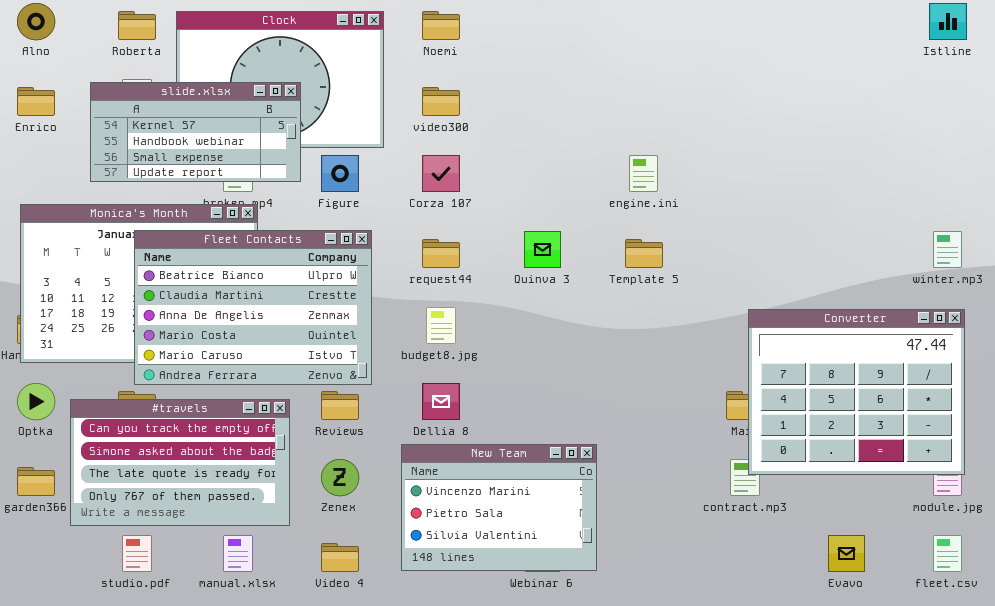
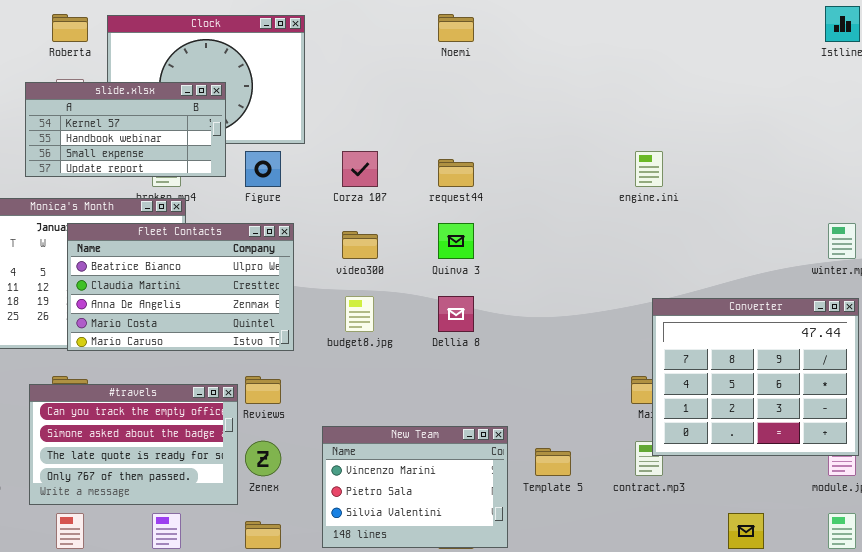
Noemi: [422,11,460,40] -> [438,14,474,42], moved
video300: [422,87,460,116] -> [342,231,378,259], moved
engine.ini: [629,155,658,192] -> [635,151,663,187], moved
Fleet Contacts: [134,230,372,385] -> [67,223,294,351], resized
request44: [422,239,460,268] -> [438,159,474,187], moved
Template 5: [625,239,663,268] -> [535,448,571,476], moved
Dellia 8: [422,383,460,420] -> [438,296,474,332], moved
#travels: [70,399,290,526] -> [29,384,238,505], moved

